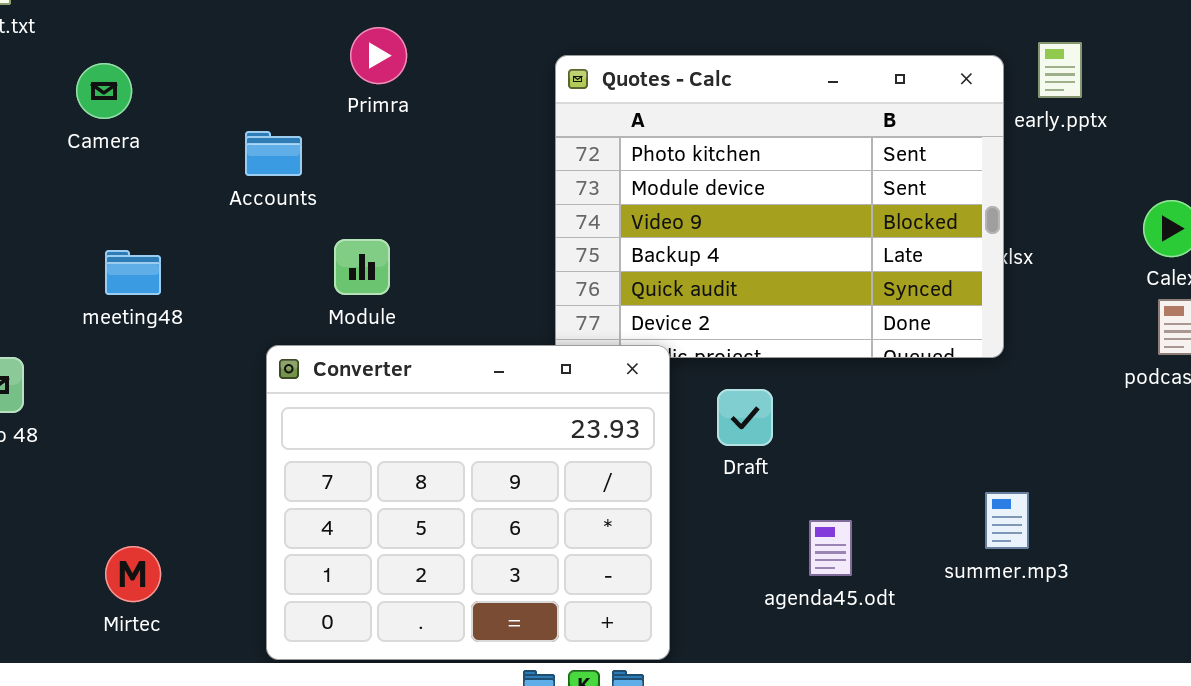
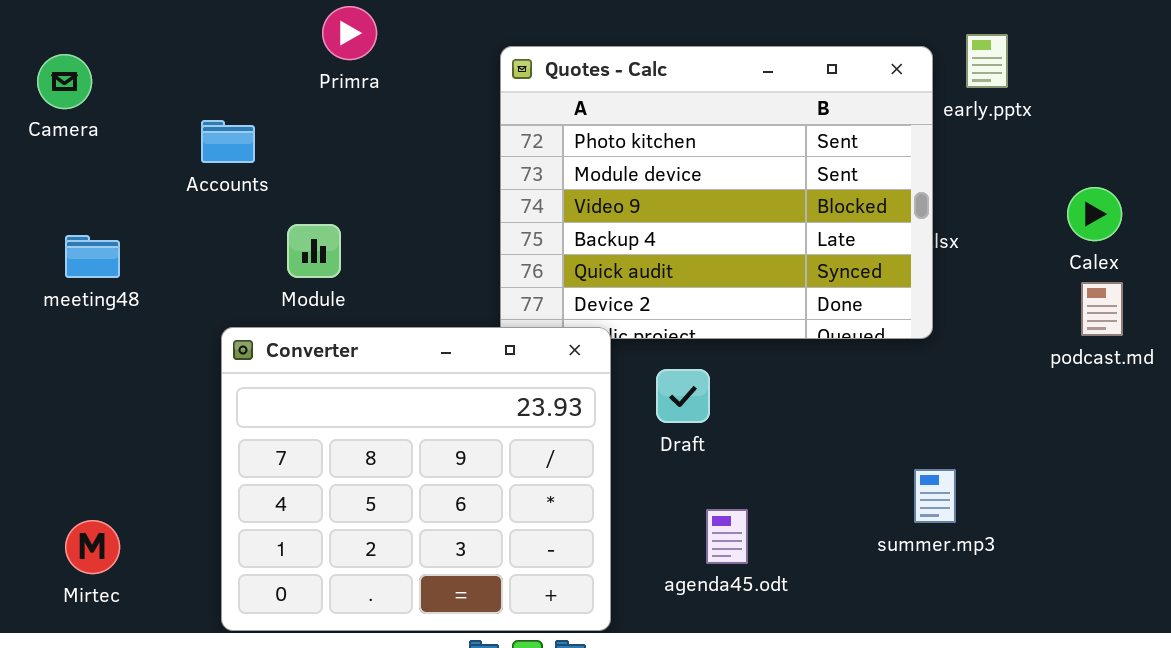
Primra: [350,27,407,84] -> [322,6,377,60], moved
agenda45.odt: [809,520,852,576] -> [706,509,748,564], moved

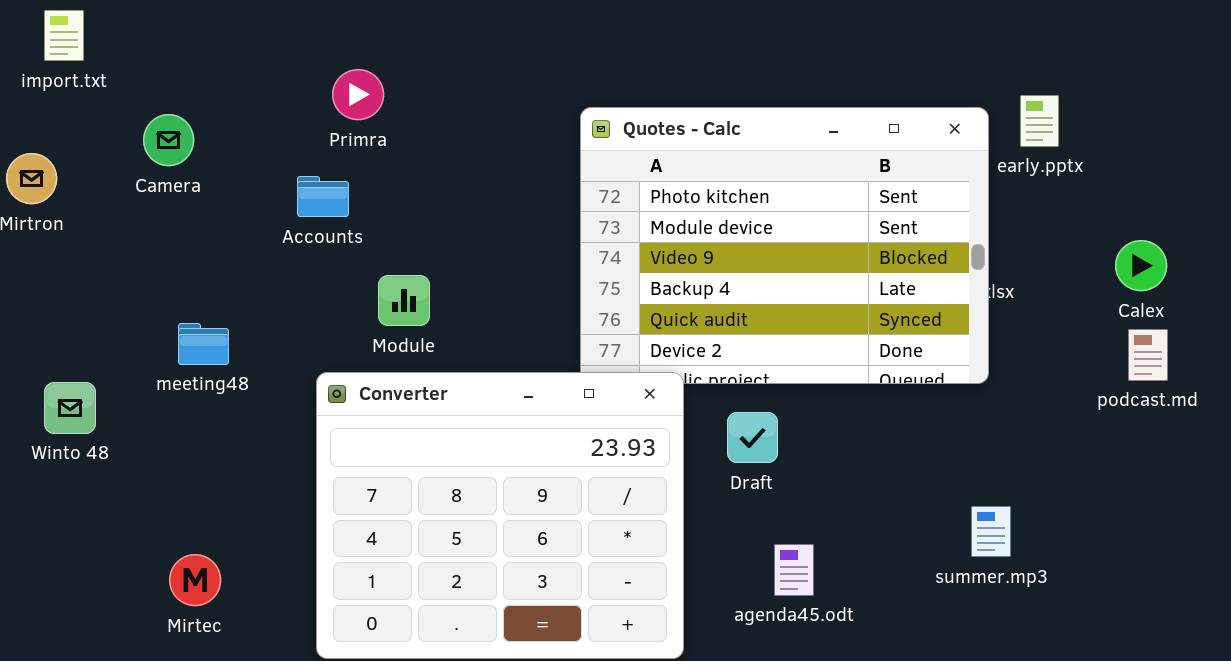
Primra: [322,6,377,60] -> [332,69,384,120], moved
meeting48: [65,235,120,278] -> [178,323,229,365], moved

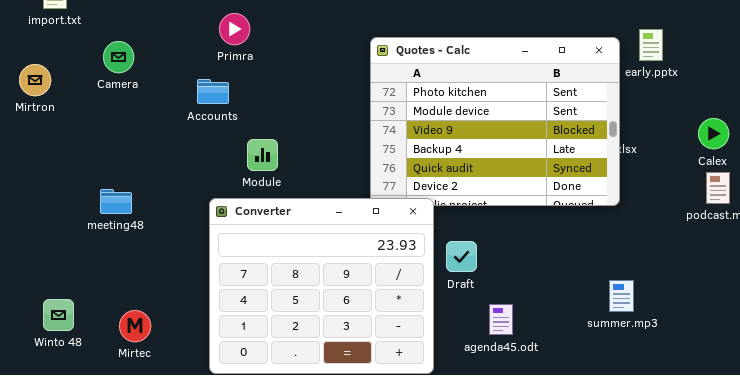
meeting48: [178,323,229,365] -> [100,189,132,214], moved
Winto 48: [44,382,96,434] -> [43,299,74,331], moved
Draft: [727,412,778,463] -> [446,241,477,272], moved

